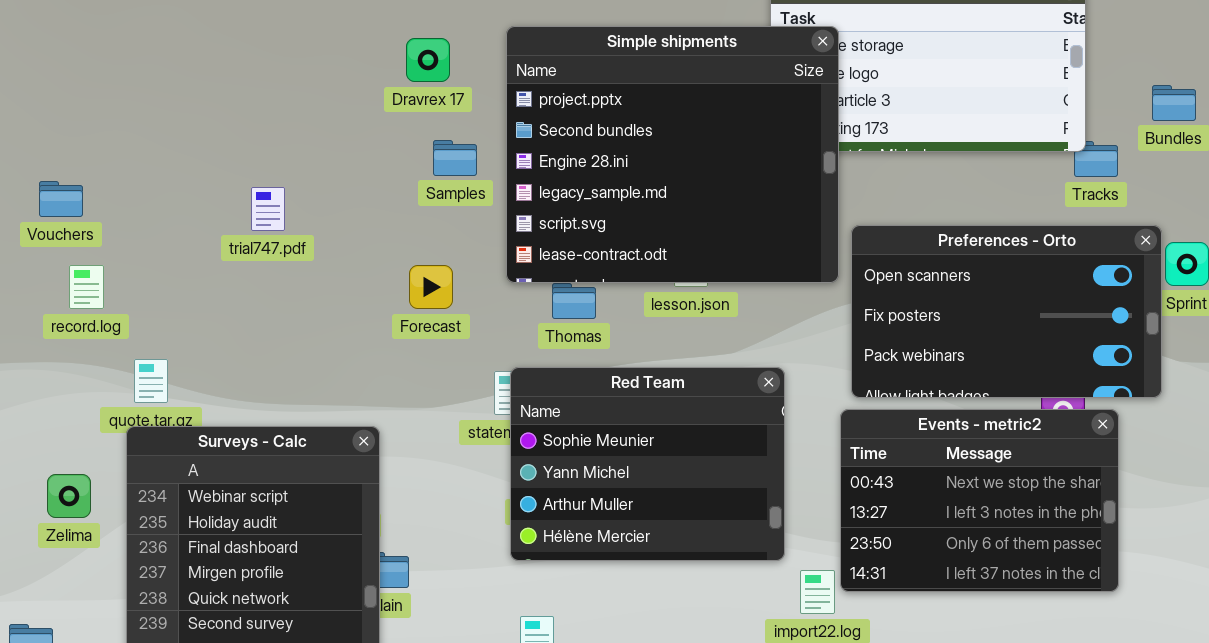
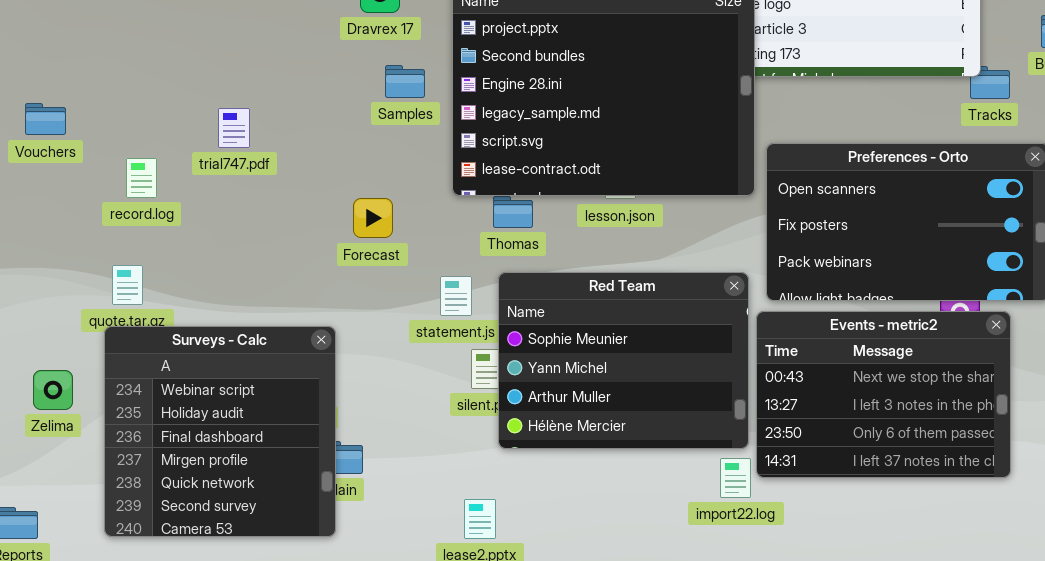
record.log: [69,265,104,309] -> [126,158,157,198], moved
Forecast: [409,265,453,309] -> [353,198,393,238], moved
Red Team: [510,367,785,561] -> [498,272,749,449], moved

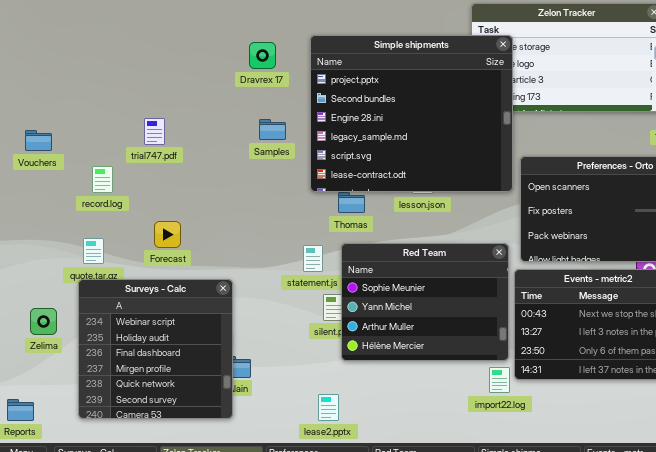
Samples: [385,65,425,98] -> [259,119,286,140], moved
trial747.pdf: [218,108,250,148] -> [144,118,165,145], moved
Forecast: [353,198,393,238] -> [154,221,181,248], moved

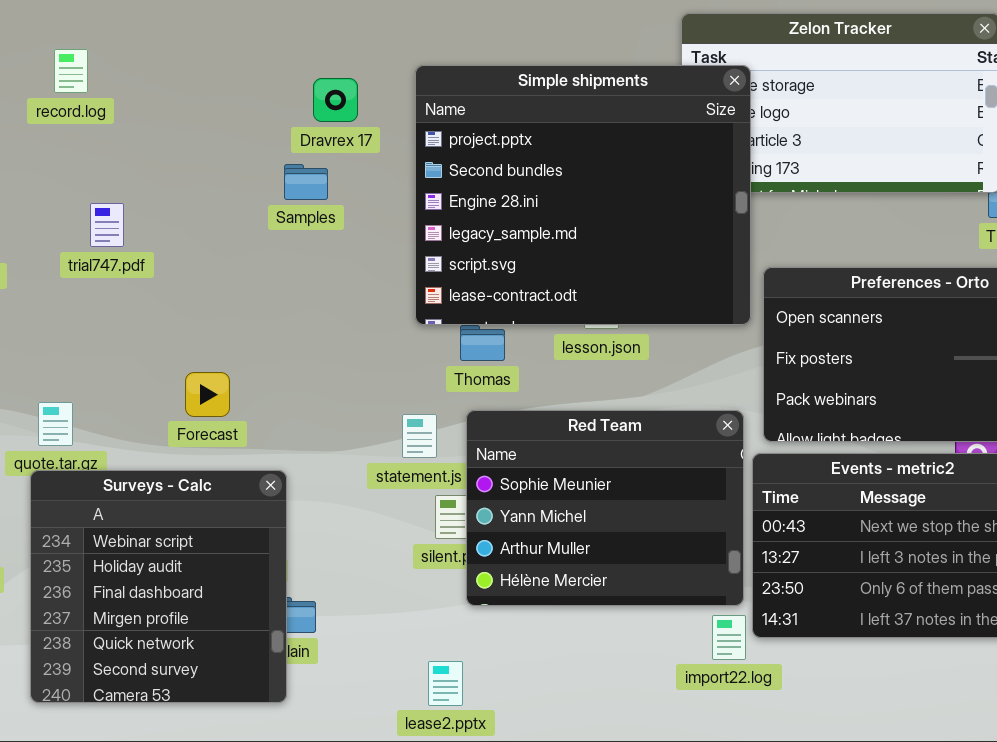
trial747.pdf: [144,118,165,145] -> [90,203,124,247], moved
Samples: [259,119,286,140] -> [284,164,328,200], moved
record.log: [92,166,113,193] -> [54,49,88,93], moved
Forecast: [154,221,181,248] -> [185,372,230,417], moved

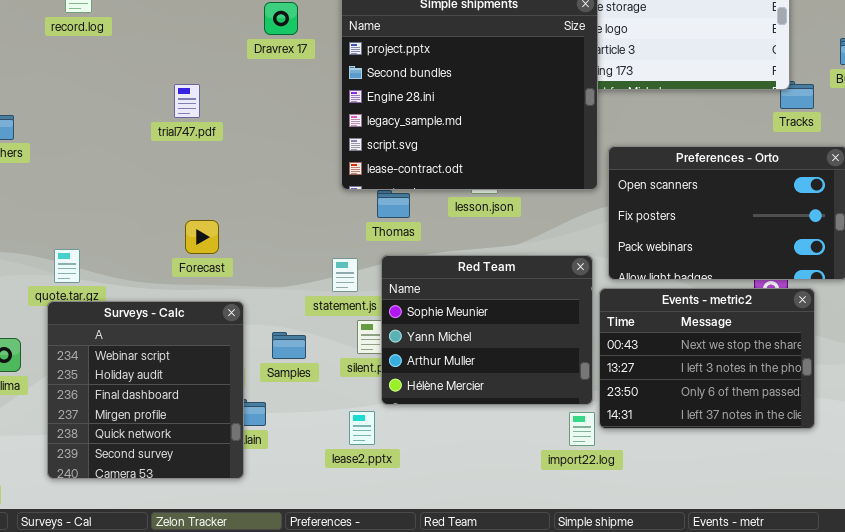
Samples: [284,164,328,200] -> [272,332,306,359], moved
trial747.pdf: [90,203,124,247] -> [174,84,200,118], moved
Forecast: [185,372,230,417] -> [185,220,219,254], moved
lease2.pptx: [428,661,463,706] -> [349,411,375,445], moved

